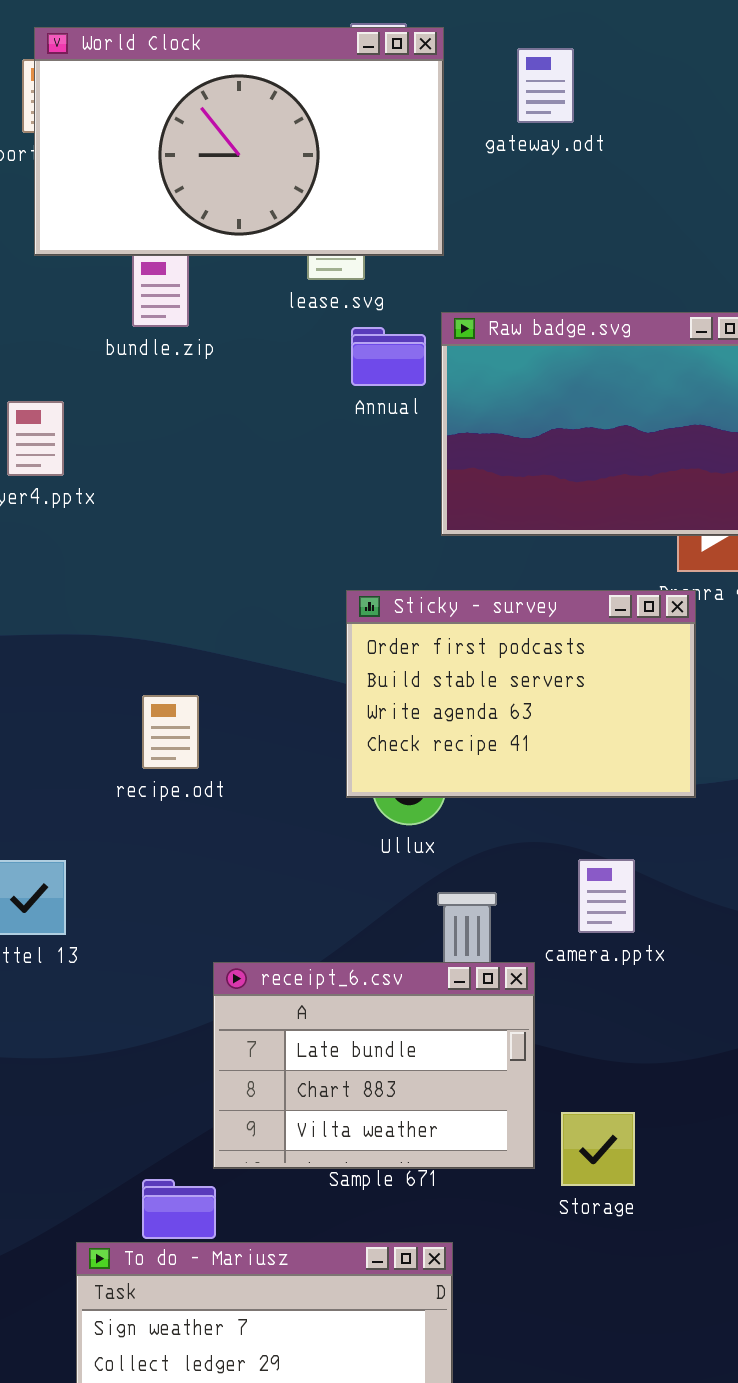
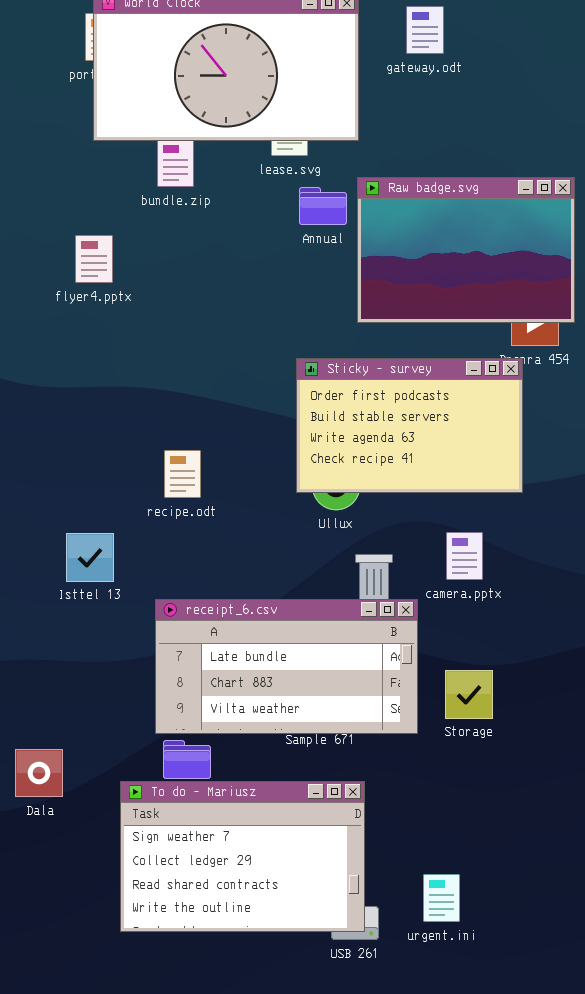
recipe.odt: [142,695,199,769] -> [164,450,201,498], moved
receipt_6.csv: [213,962,535,1169] -> [155,599,418,734], resized
Storage: [561,1112,635,1186] -> [445,670,493,719], moved

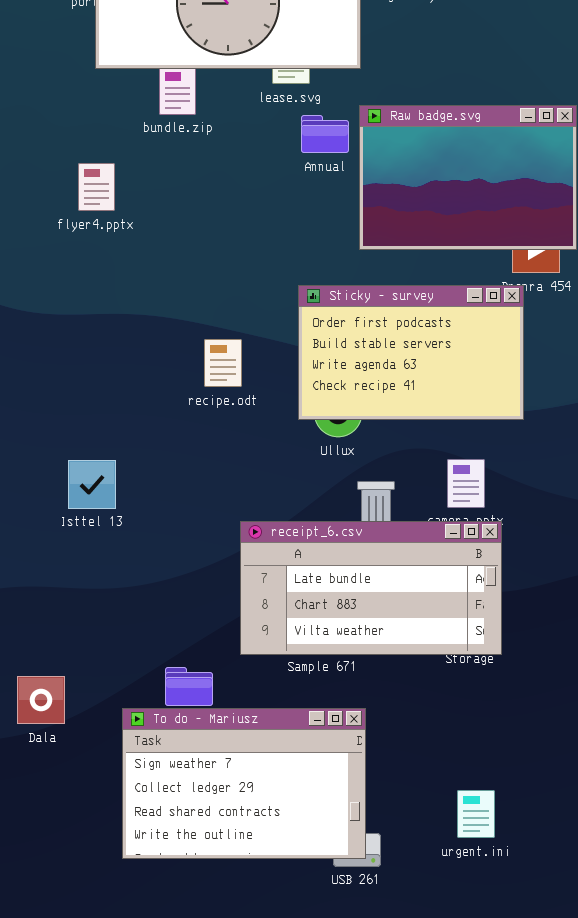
recipe.odt: [164,450,201,498] -> [204,339,242,387], moved
receipt_6.csv: [155,599,418,734] -> [240,521,502,655], moved
urgent.ini: [423,874,460,922] -> [457,790,495,838], moved

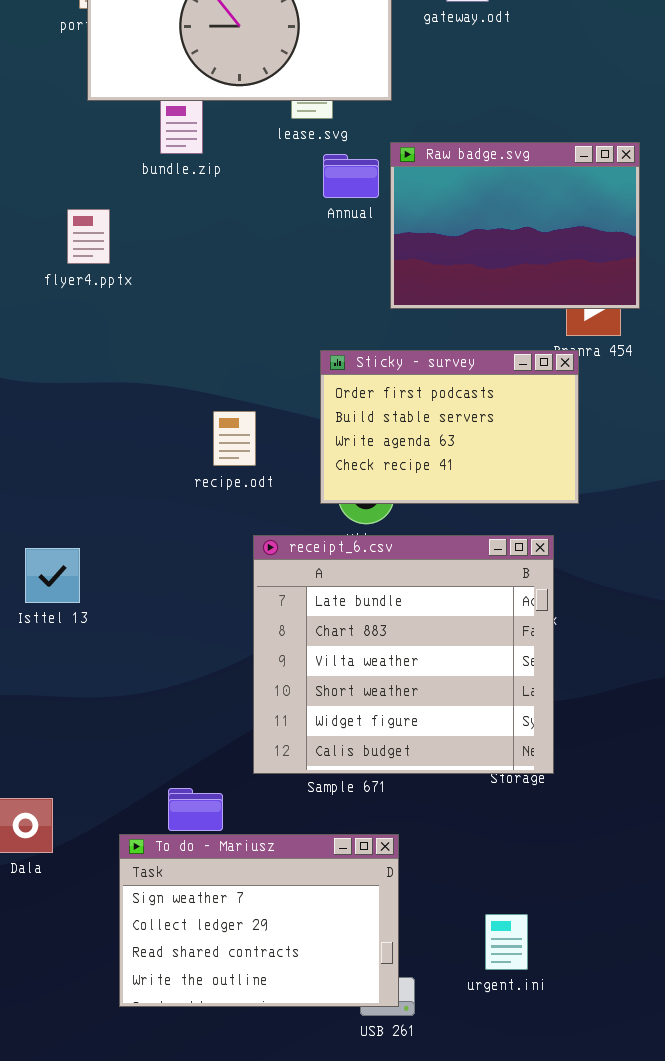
Isttel 13: [68,460,116,509] -> [25,548,80,603], moved
receipt_6.csv: [240,521,502,655] -> [253,535,554,774], resized
urgent.ini: [457,790,495,838] -> [485,914,528,970], moved

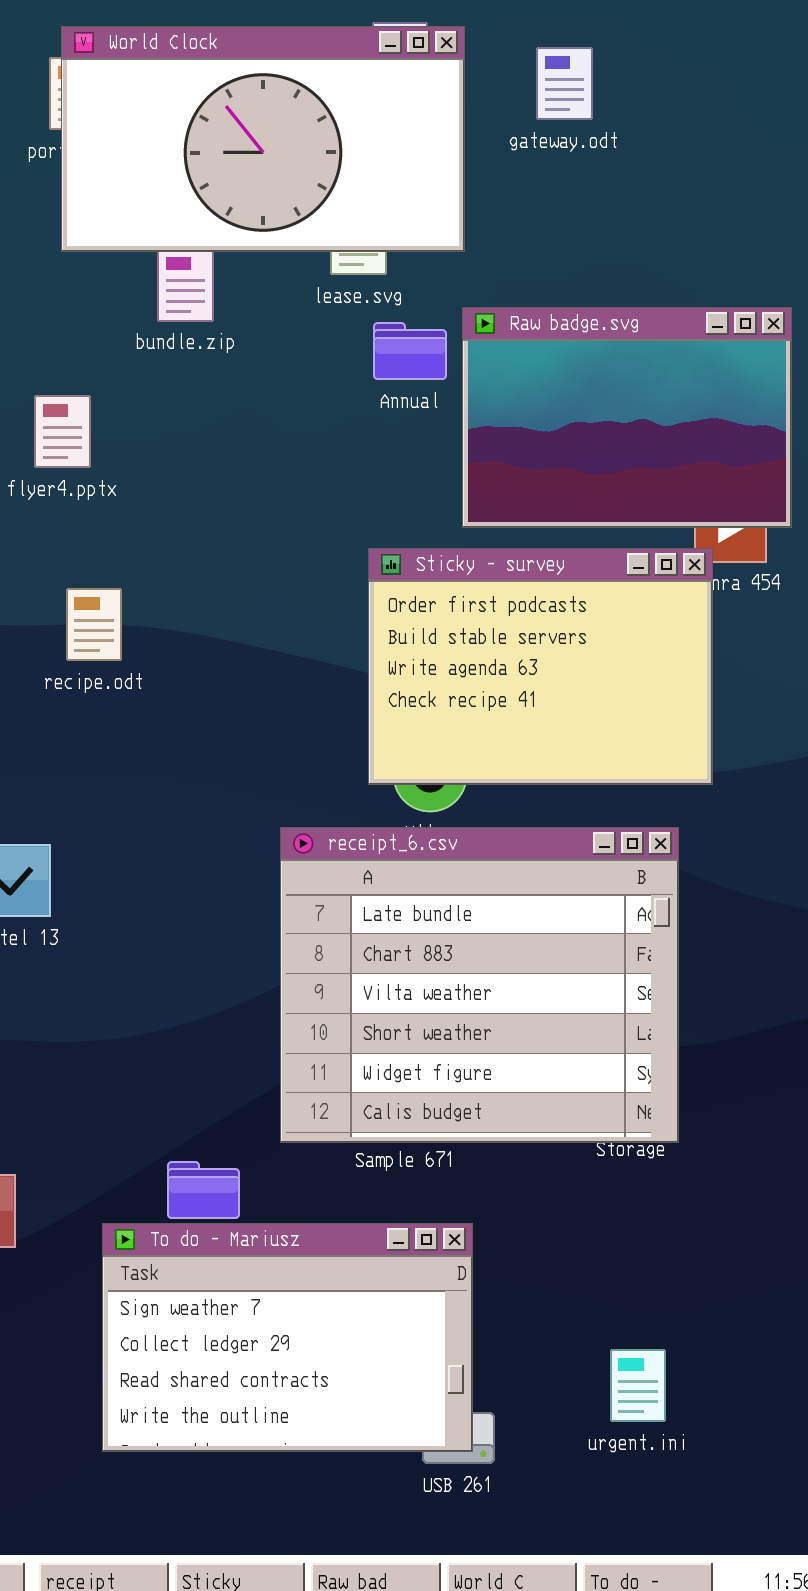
Sticky - survey: [320,350,579,504] -> [368,548,713,785], resized
recipe.odt: [213,411,256,466] -> [66,588,122,661], moved
urgent.ini: [485,914,528,970] -> [610,1349,666,1422], moved

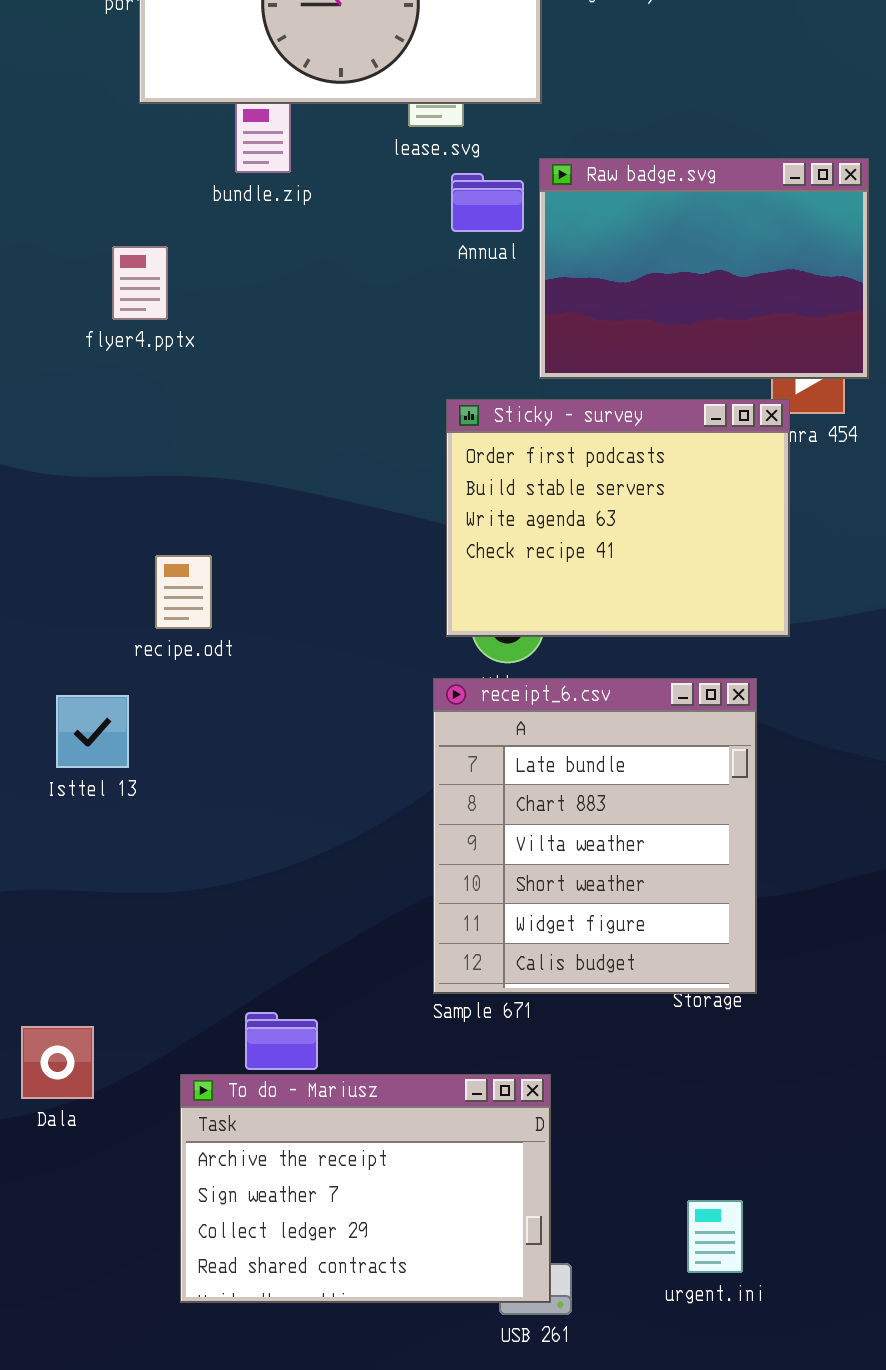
recipe.odt: [66,588,122,661] -> [155,555,212,629], moved
receipt_6.csv: [280,827,679,1143] -> [433,678,757,994], resized
To do - Mariusz: [102,1223,473,1452] -> [180,1074,551,1303], scrolled up 1 row

